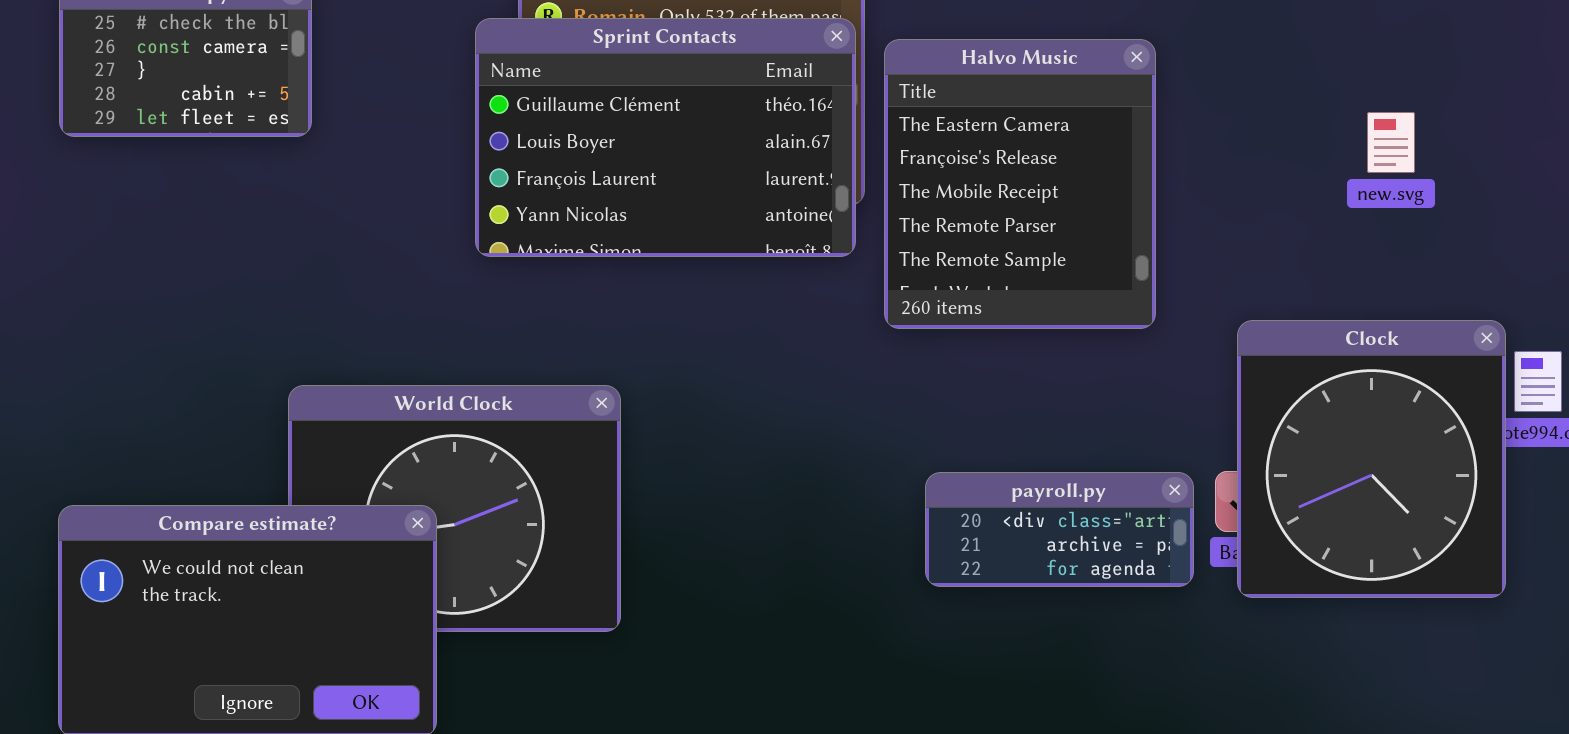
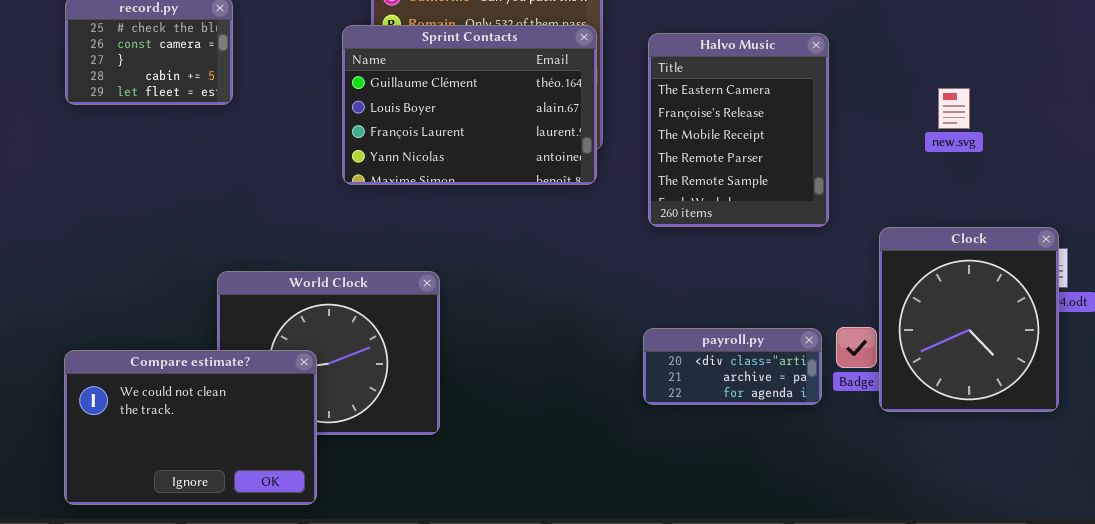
Halvo Music: [884,39,1156,329] -> [648,33,829,227], moved
Clock: [1237,320,1506,598] -> [879,227,1059,412], moved

